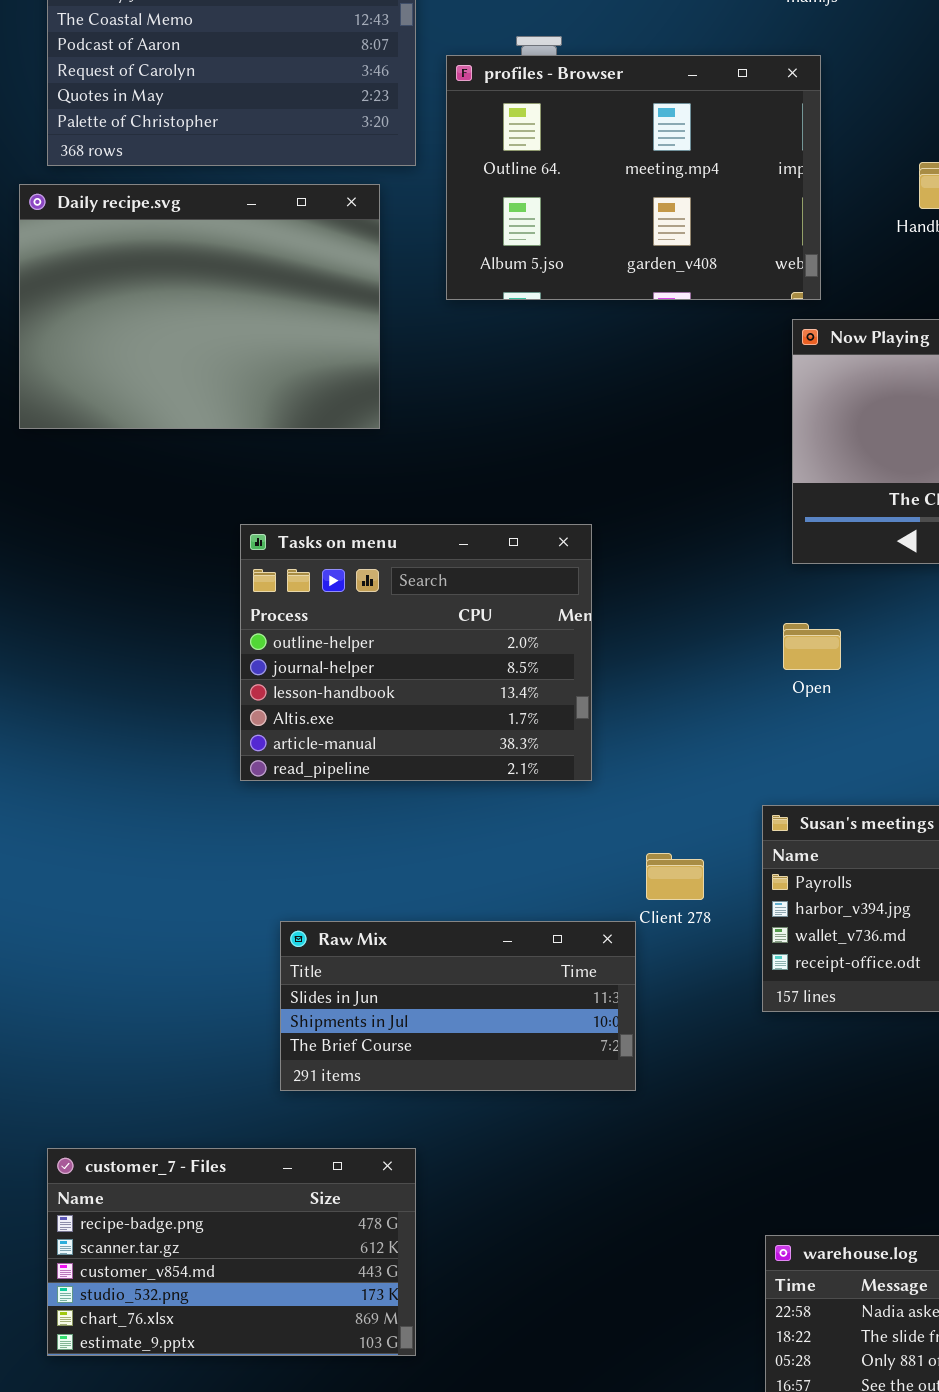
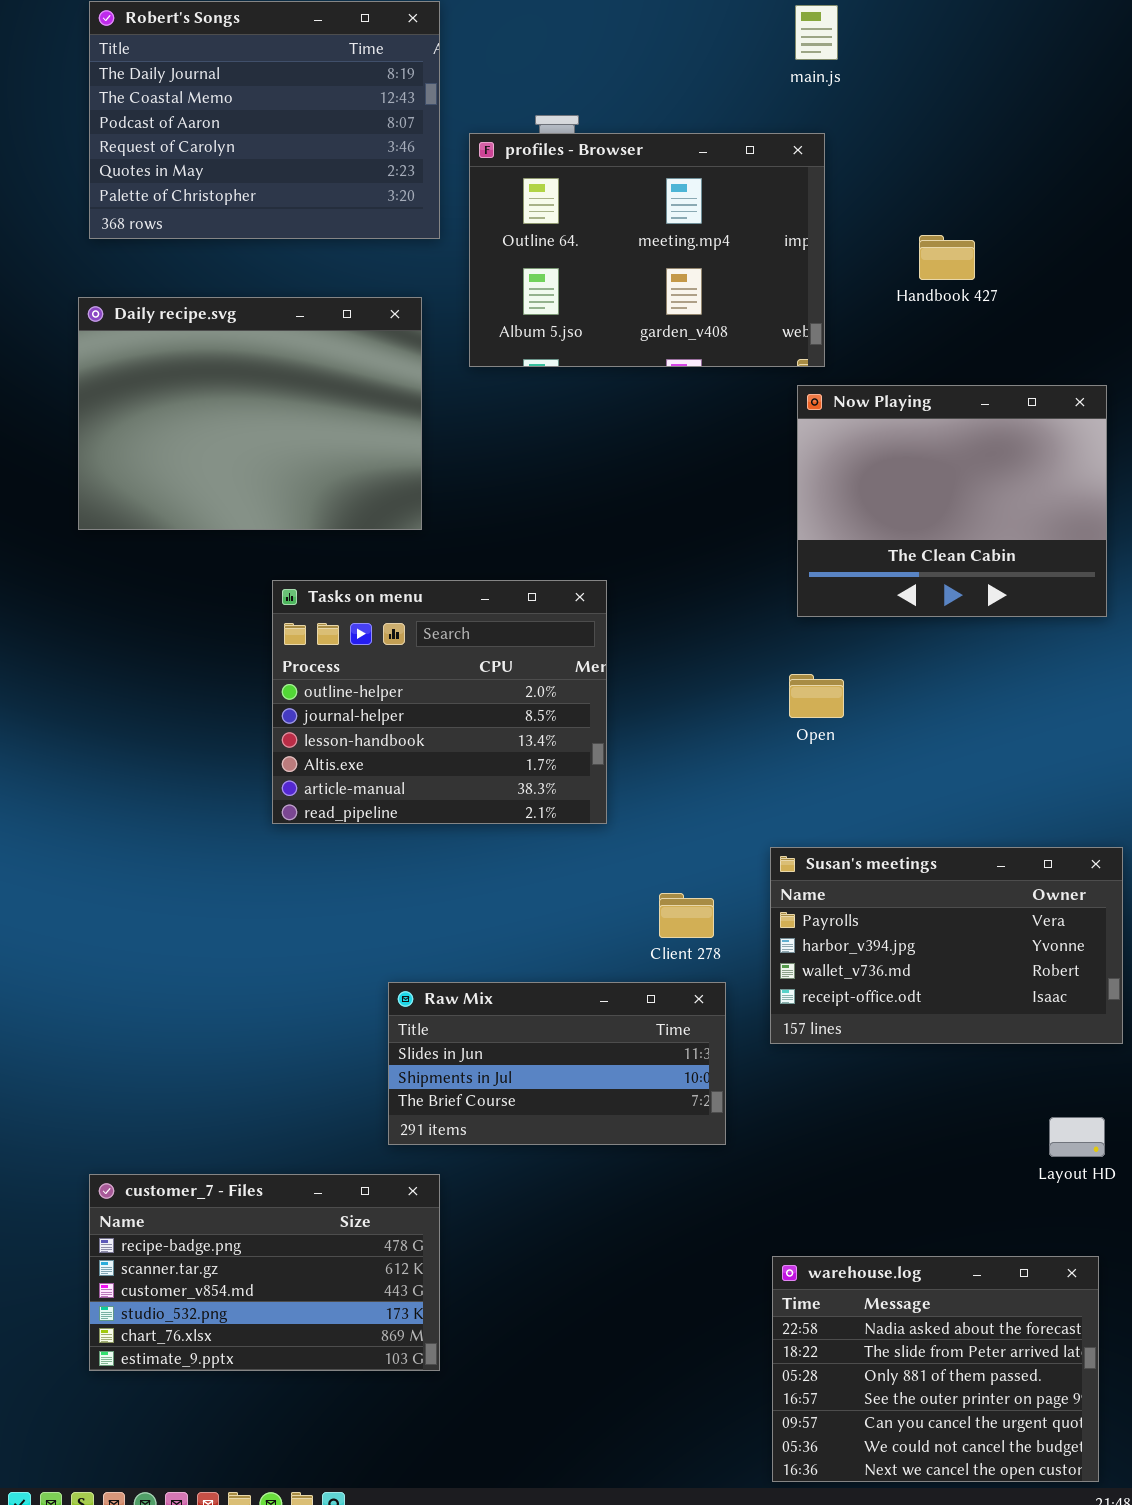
Daily recipe.svg: [19,184,380,429] -> [78,297,422,530], moved
Raw Mix: [280,921,636,1091] -> [388,982,726,1145], moved

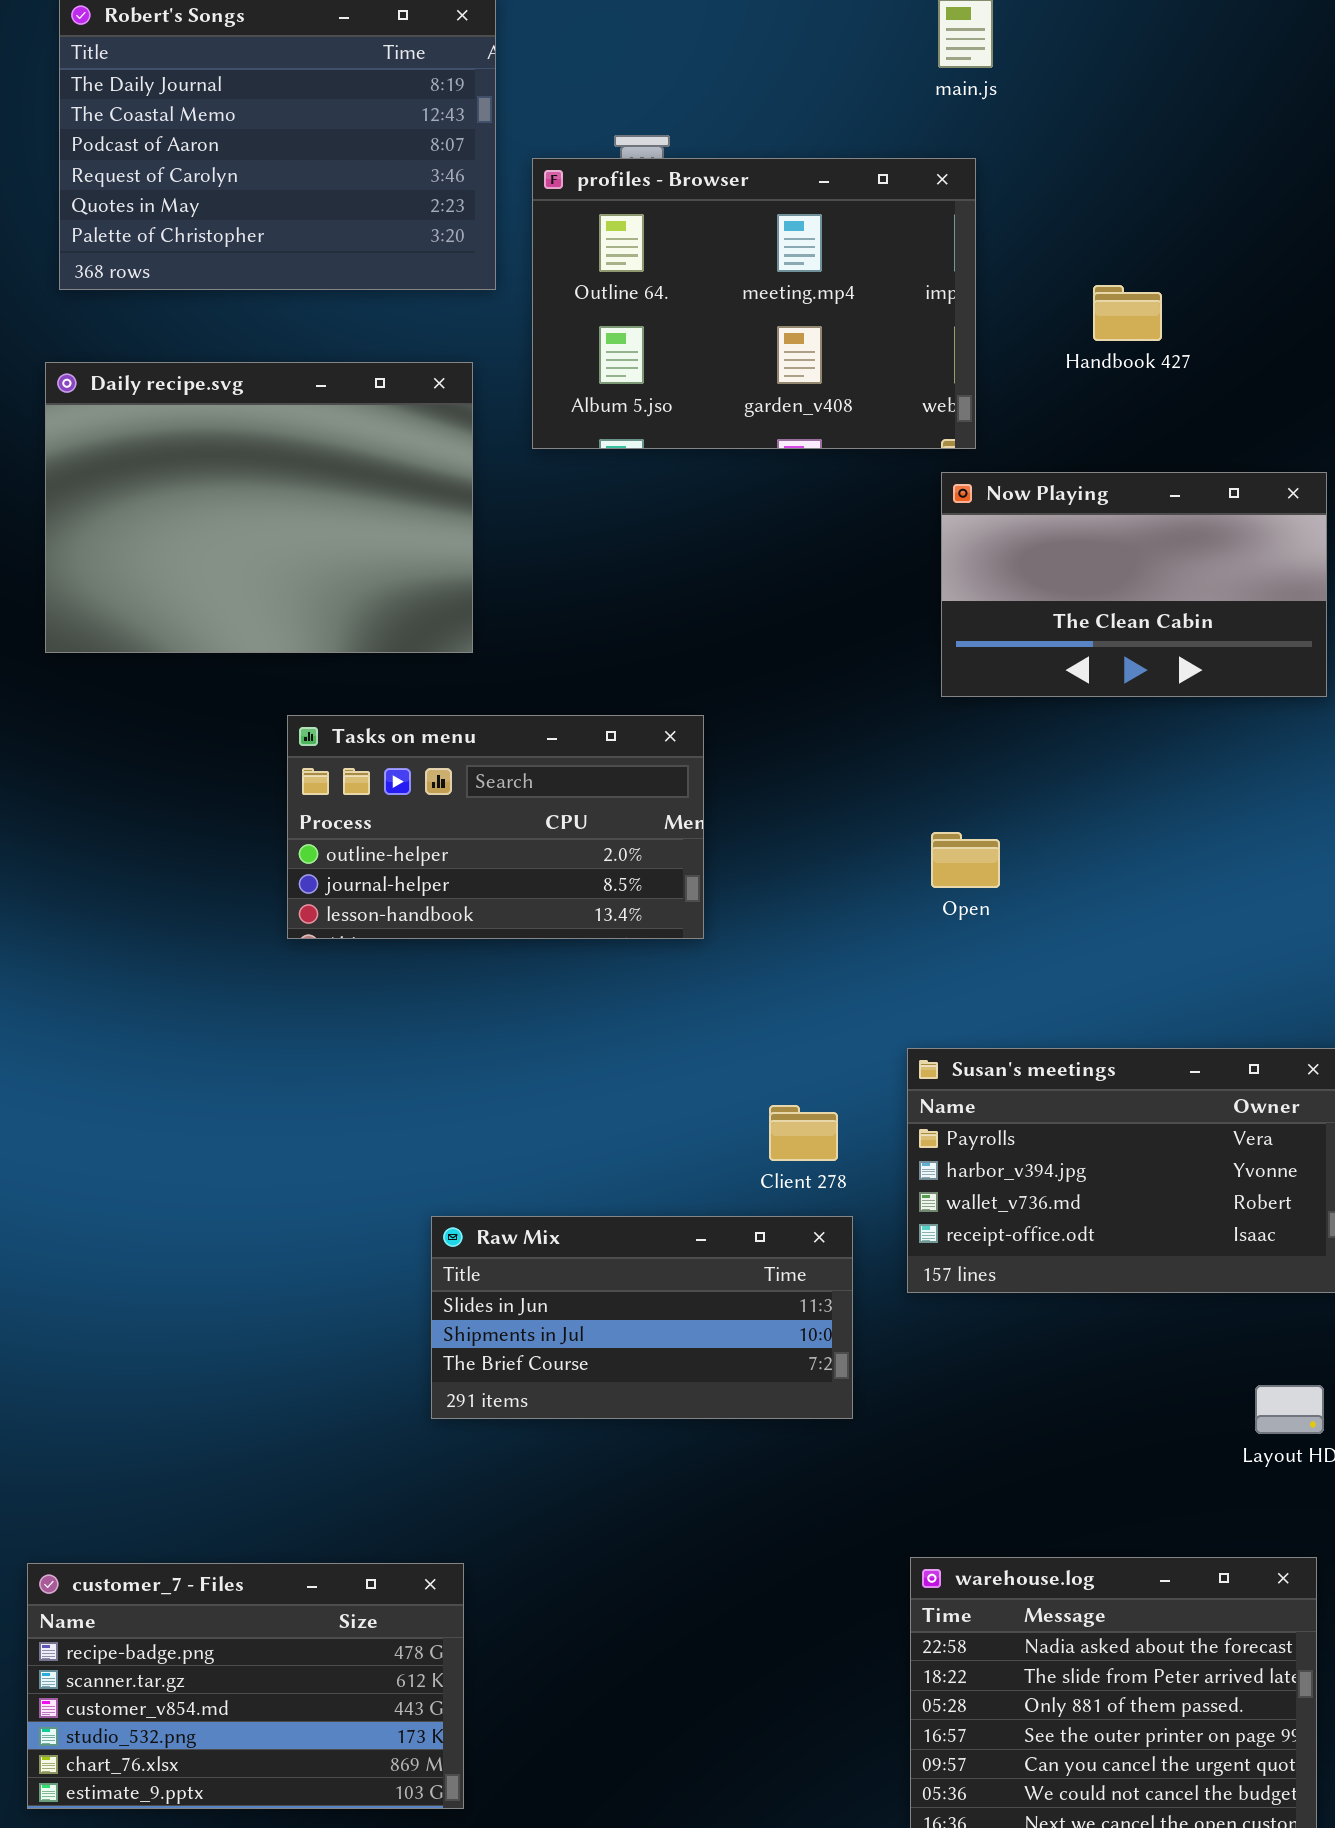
Now Playing: [797,385,1107,617] -> [941,472,1327,697], resized
Tasks on menu: [272,580,607,824] -> [287,715,704,939], resized
customer_7 - Files: [89,1174,440,1371] -> [27,1563,464,1809], moved

